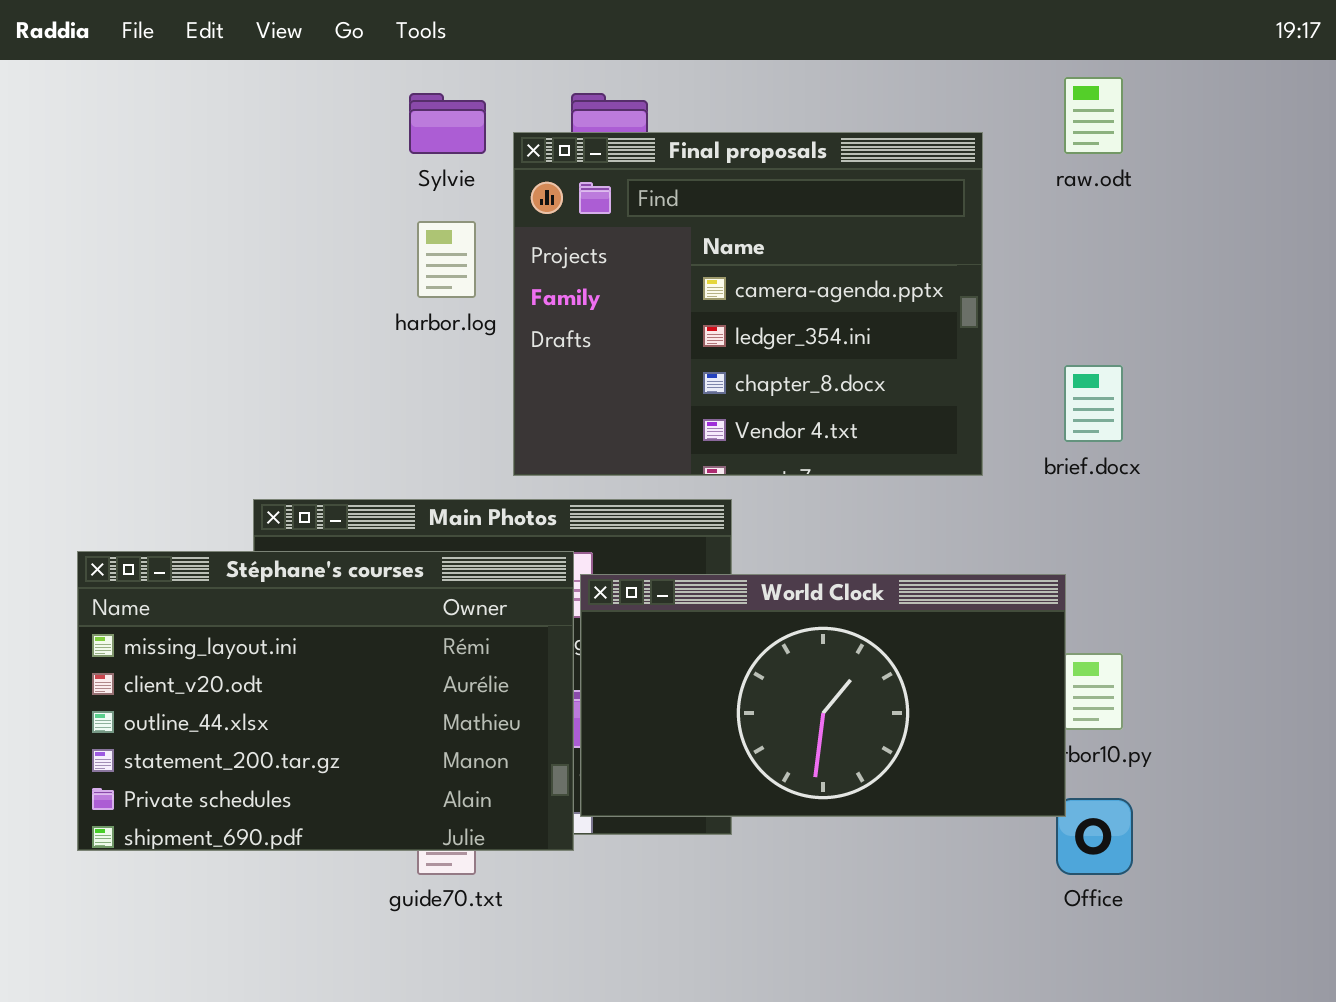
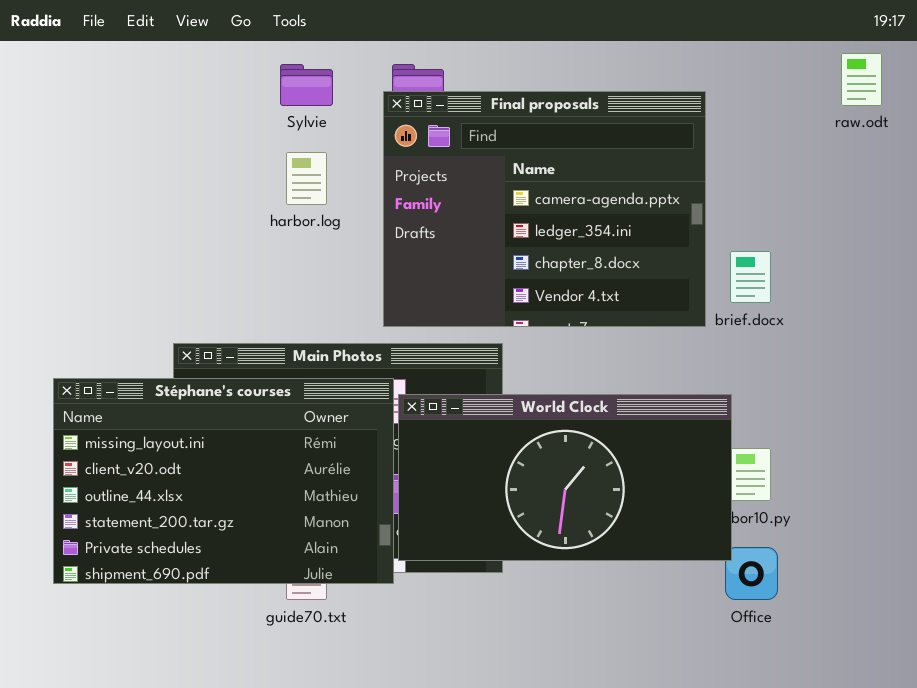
raw.odt: [1064,77,1123,154] -> [841,53,882,106], moved
Final proposals: [513,132,983,476] -> [383,91,706,327], moved

